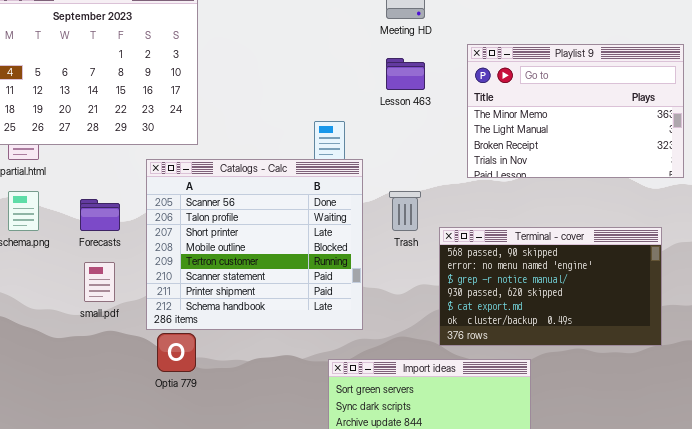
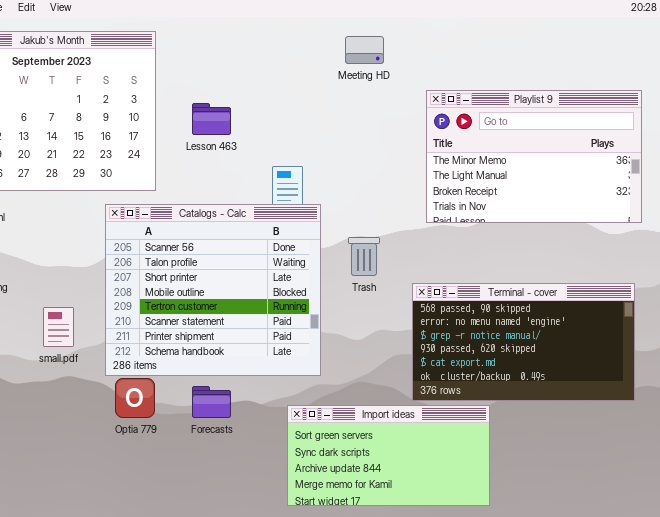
Lesson 463: [386,58,425,90] -> [192,103,231,135], moved
Forecasts: [80,199,120,231] -> [192,386,231,418], moved
Terminal - cover: [439,227,662,346] -> [412,283,635,401], moved

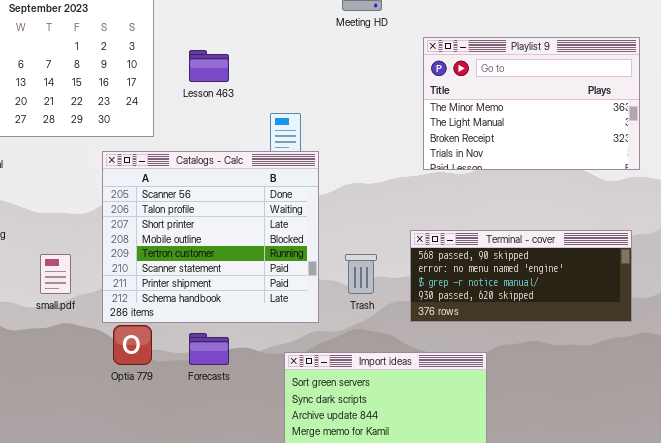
Trash: [348,237,380,276] -> [345,254,377,294], moved
Terminal - cover: [412,283,635,401] -> [410,230,632,322], resized

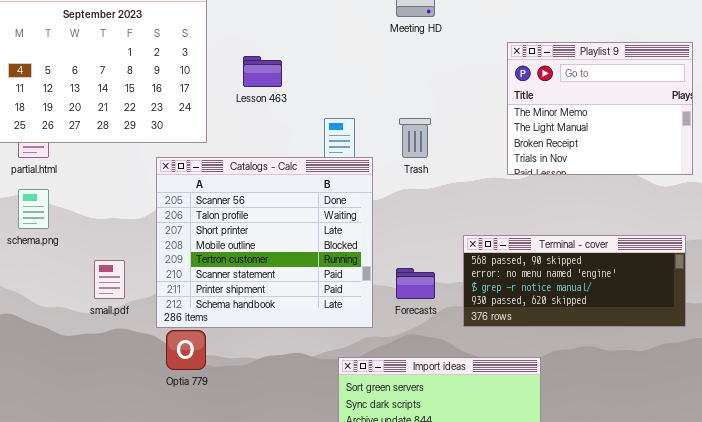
Playlist 9: [423,37,640,170] -> [507,42,693,175], resized
Trash: [345,254,377,294] -> [399,118,431,158], moved
Forecasts: [189,333,229,365] -> [396,268,435,299], moved

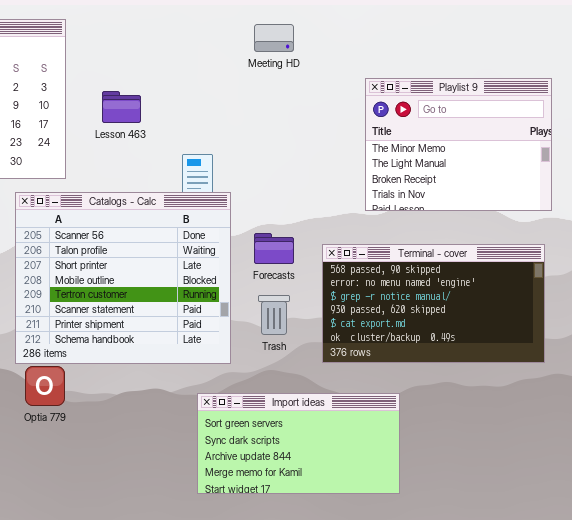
Trash: [399,118,431,158] -> [258,295,290,335], moved
Terminal - cover: [463,235,686,327] -> [322,244,545,363], resized
Forecasts: [396,268,435,299] -> [254,233,294,264], moved

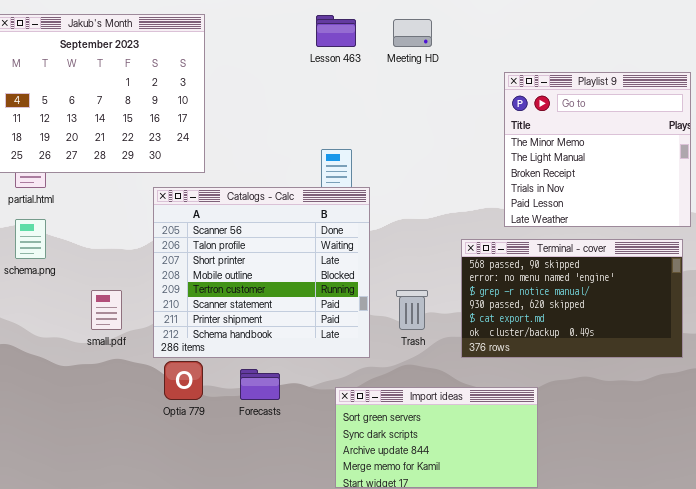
Playlist 9: [365,78,552,211] -> [504,72,691,227], resized
Lesson 463: [102,91,141,123] -> [316,15,356,47], moved
Forecasts: [254,233,294,264] -> [240,369,280,400], moved

